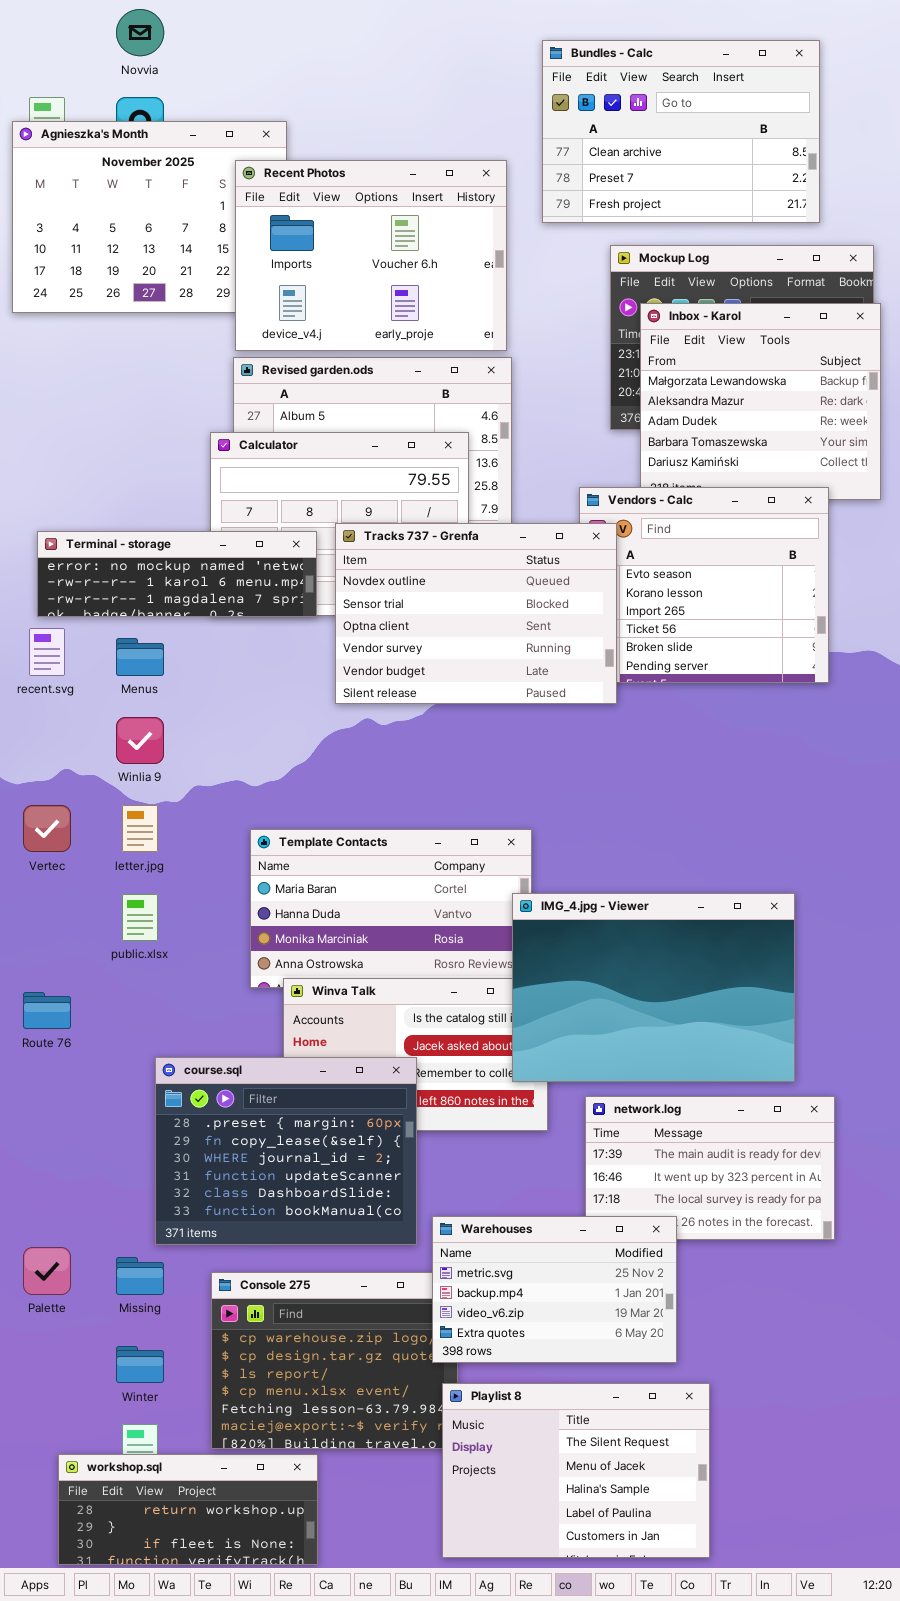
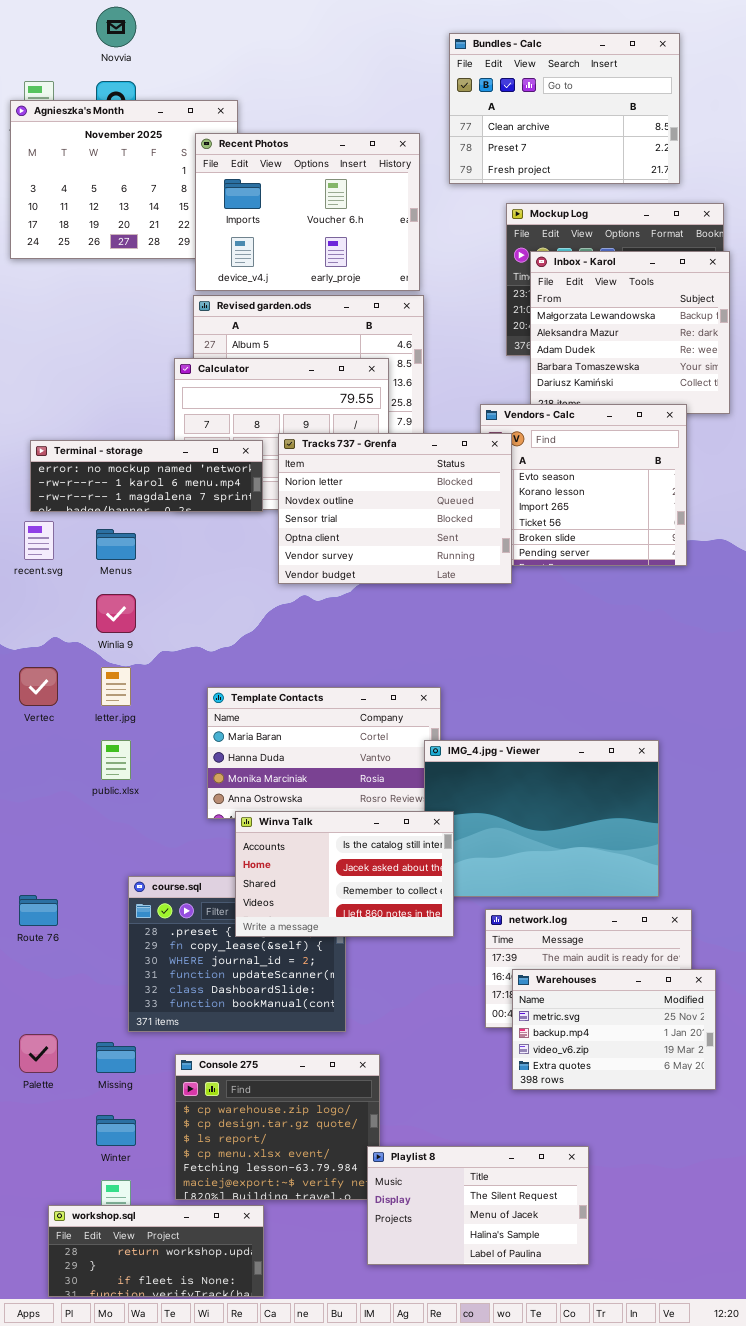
Tracks 737 - Grenfa: [335,523,617,704] -> [278,433,512,584], scrolled up 1 row
Winva Talk: [283,978,548,1131] -> [235,811,454,937], raised
Route 76: [23,992,71,1029] -> [19,895,58,926], moved
Warehouses: [432,1216,677,1363] -> [512,969,716,1090], moved
Playlist 8: [442,1383,710,1558] -> [367,1146,589,1265], resized

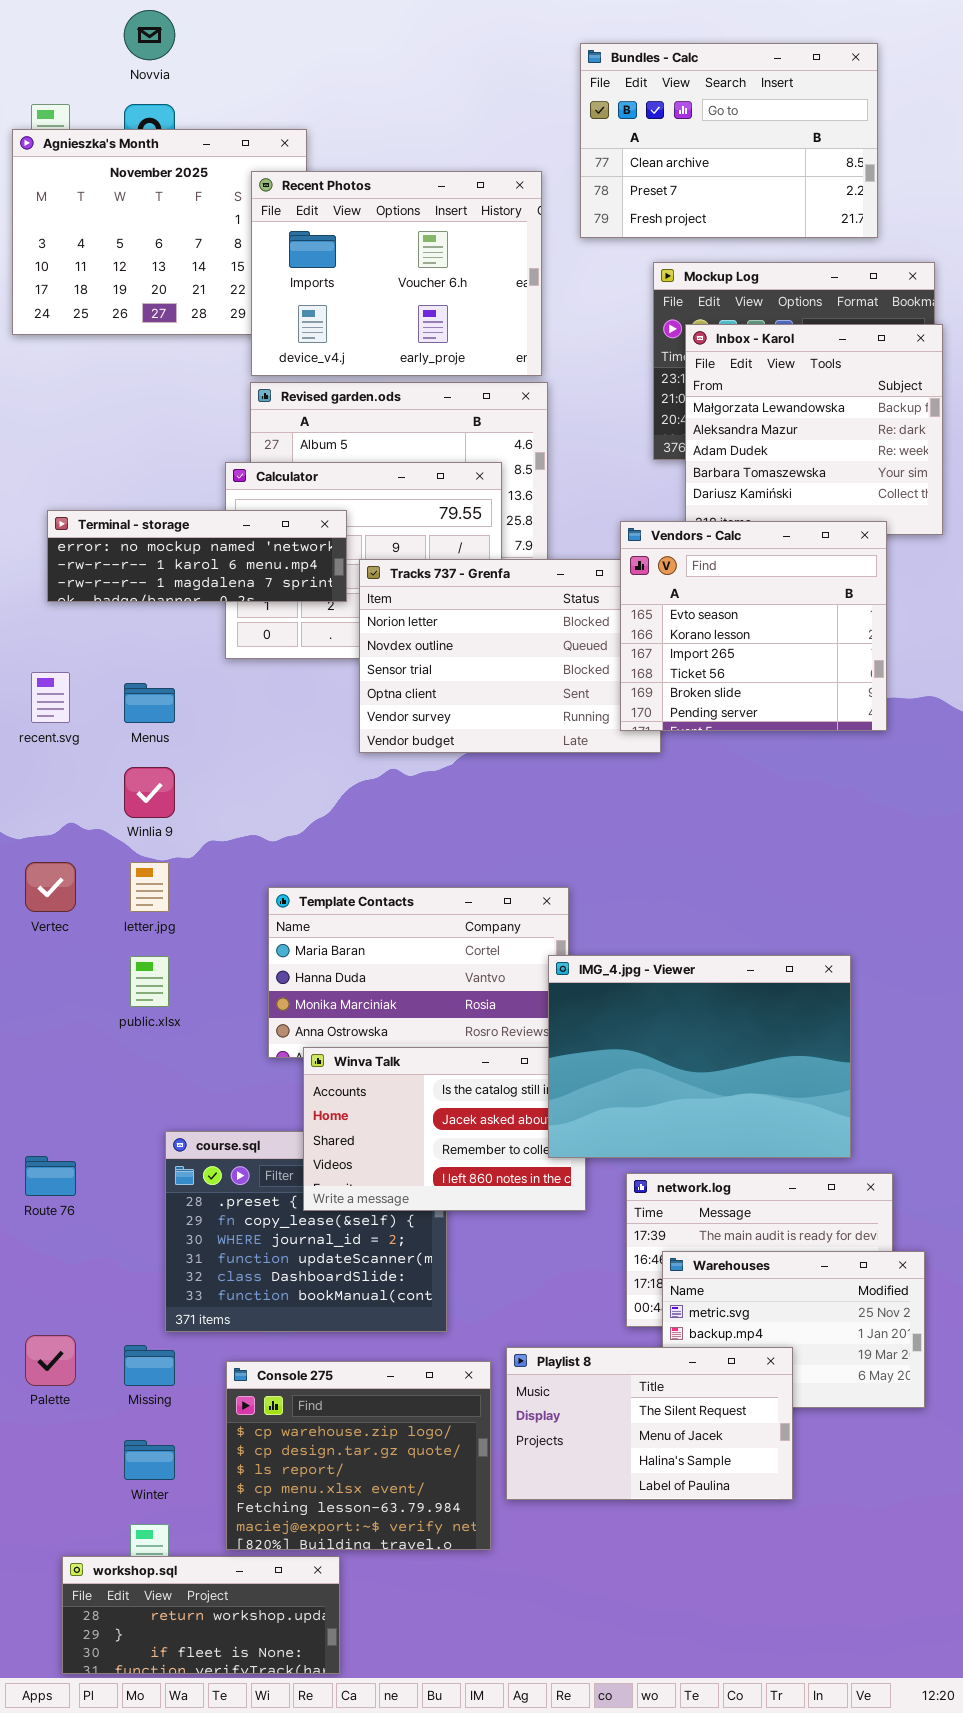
Vendors - Calc: [480,404,687,566] -> [620,521,887,731], raised
Terminal - storage: [30,440,263,512] -> [47,510,347,602], moved
IMG_4.jpg - Viewer: [424,740,659,897] -> [548,955,851,1158], raised
Playlist 8: [367,1146,589,1265] -> [506,1347,793,1500], moved

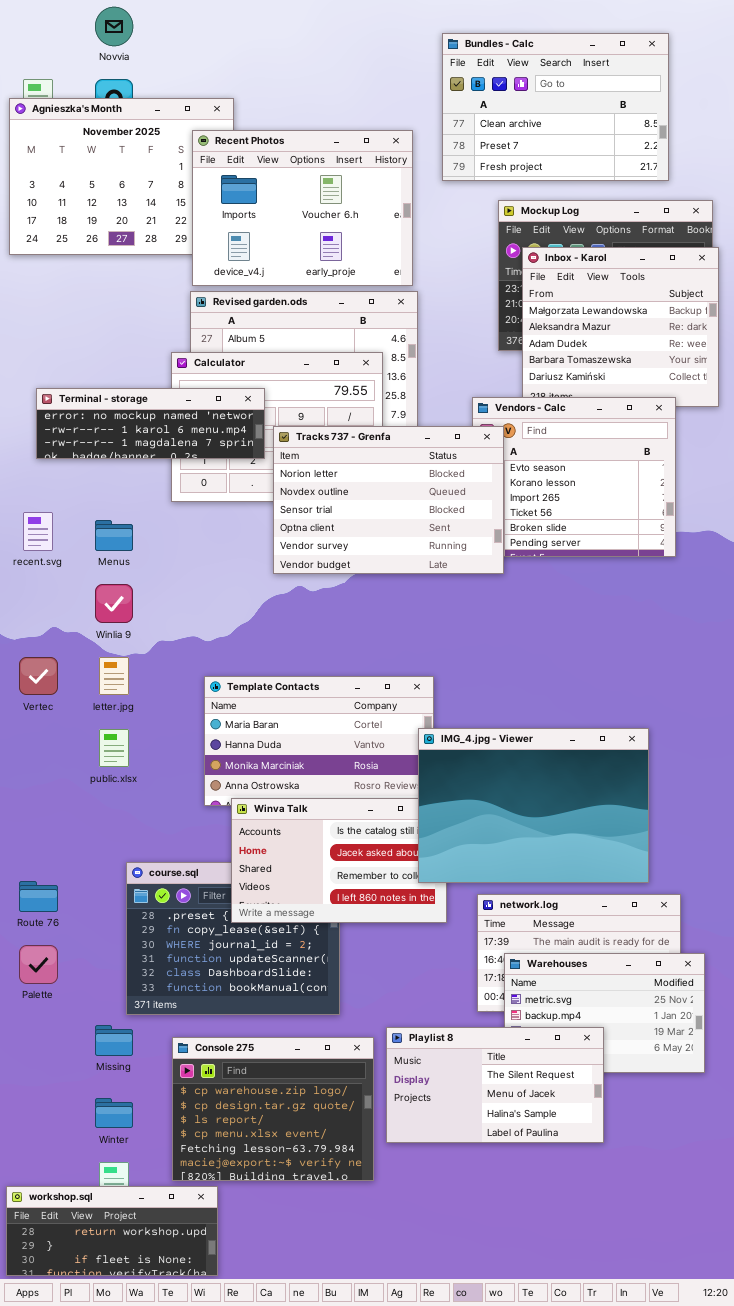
Tracks 737 - Grenfa: [359,559,661,753] -> [273,426,504,574], raised
Palette: [25,1335,76,1386] -> [19,945,58,984], moved
workshop.sql: [62,1556,340,1674] -> [6,1186,218,1276], moved

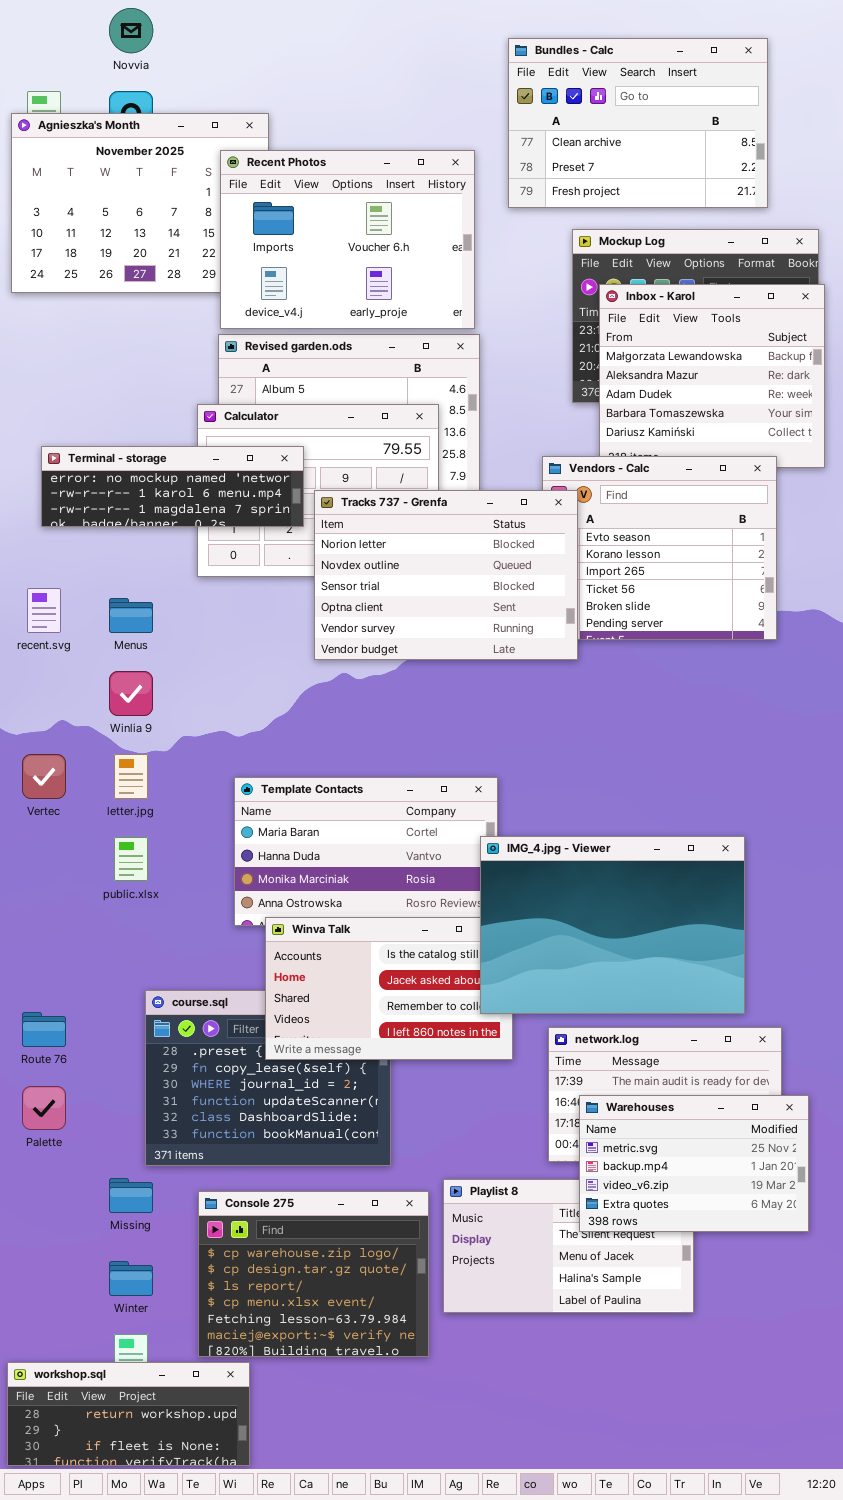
Warehouses: [504,953,705,1073] -> [579,1095,809,1232], raised

